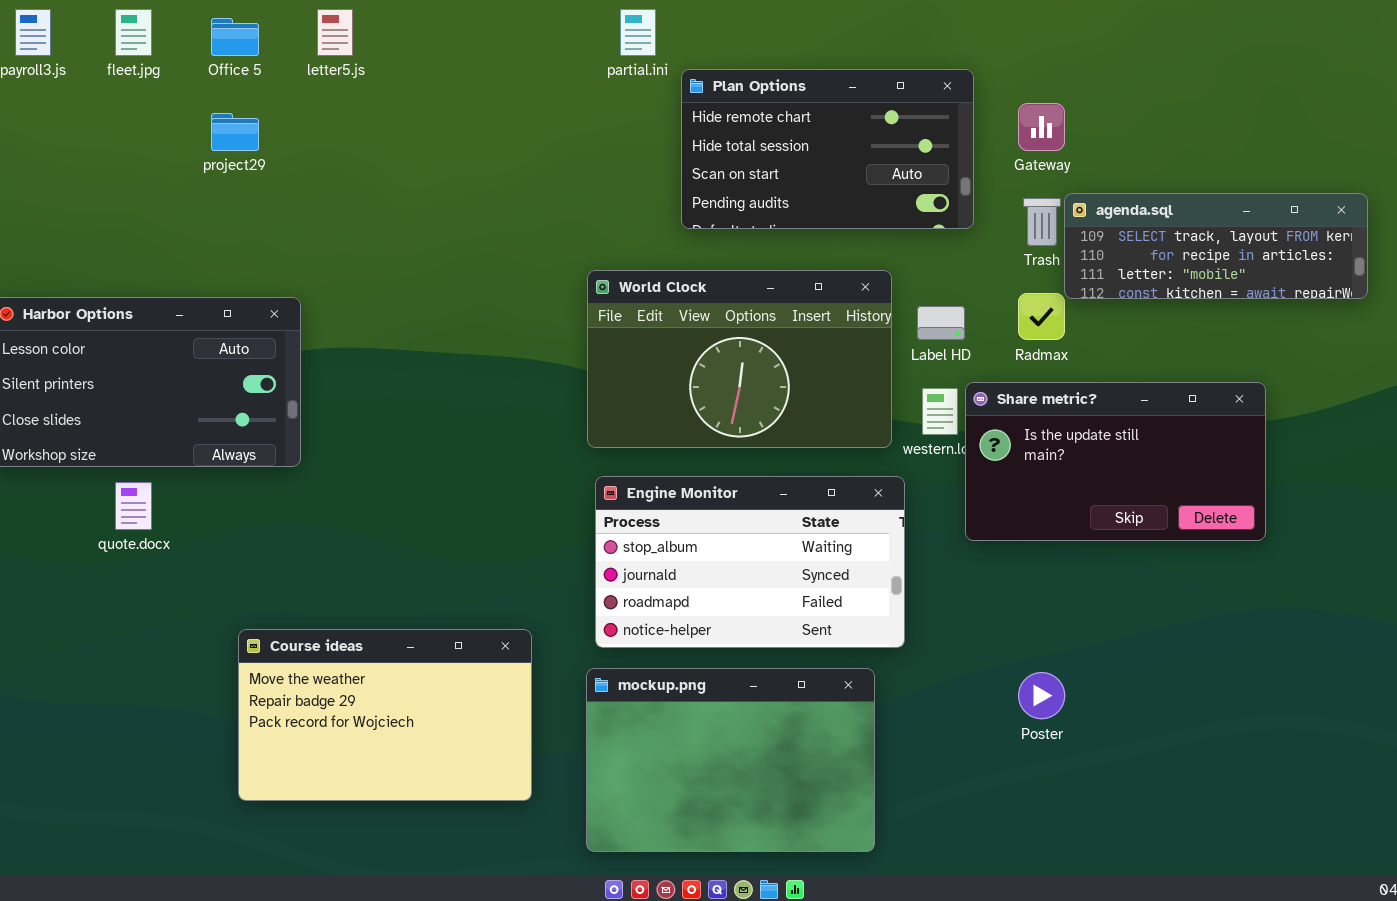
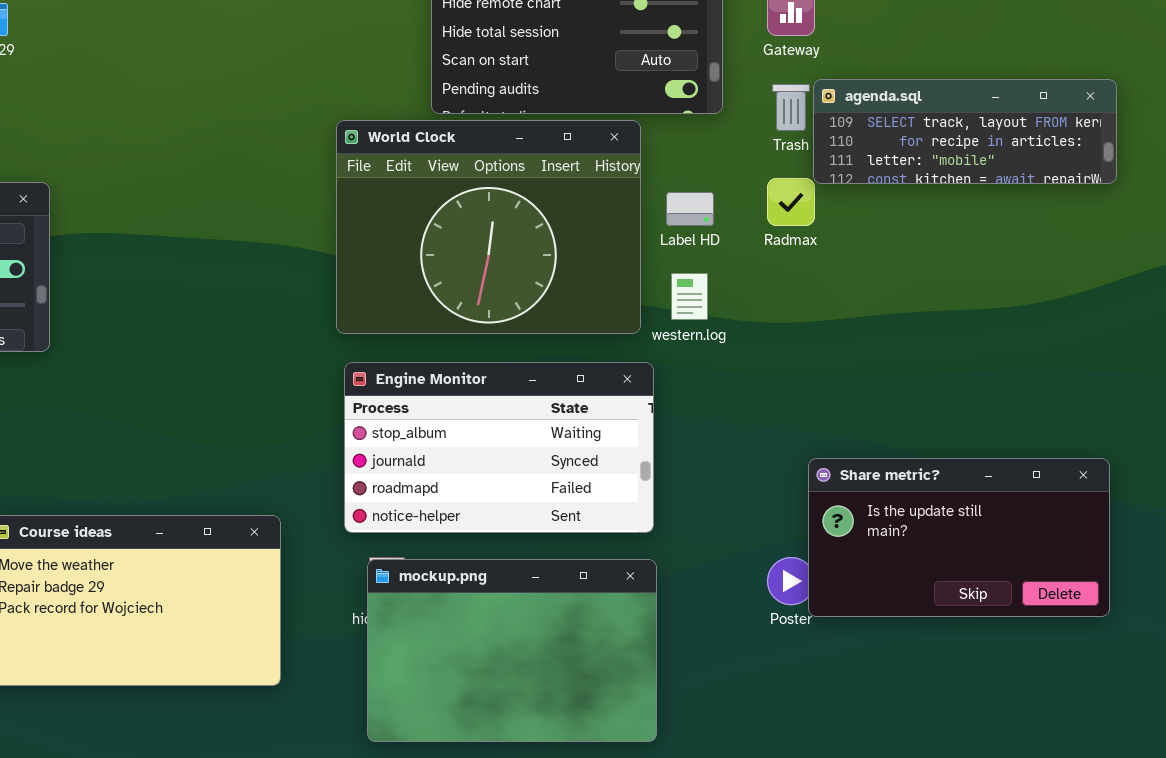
World Clock: [587,270,892,448] -> [336,120,641,334], resized
Share metric?: [965,382,1266,541] -> [808,458,1110,617], moved
mockup.png: [586,668,875,852] -> [367,559,657,742], moved

